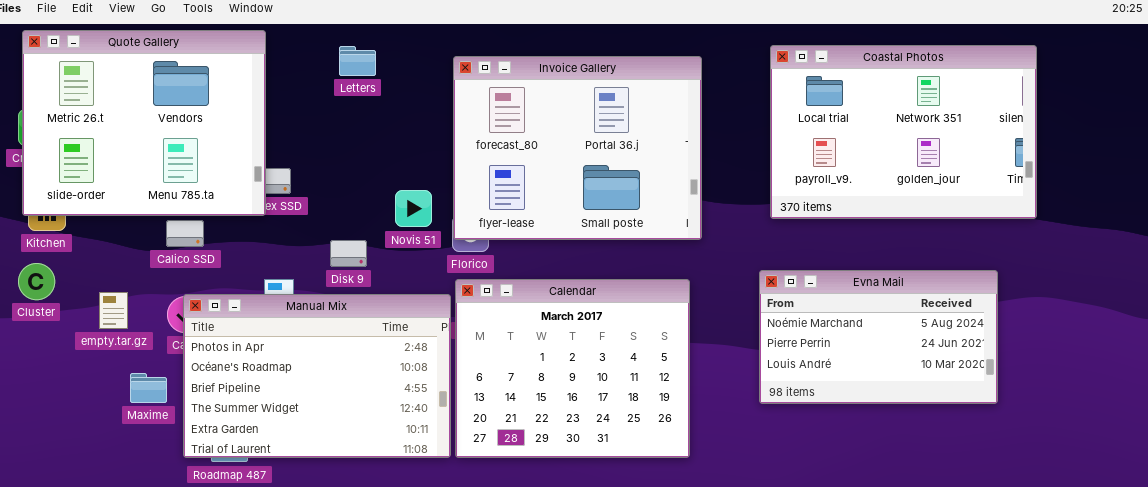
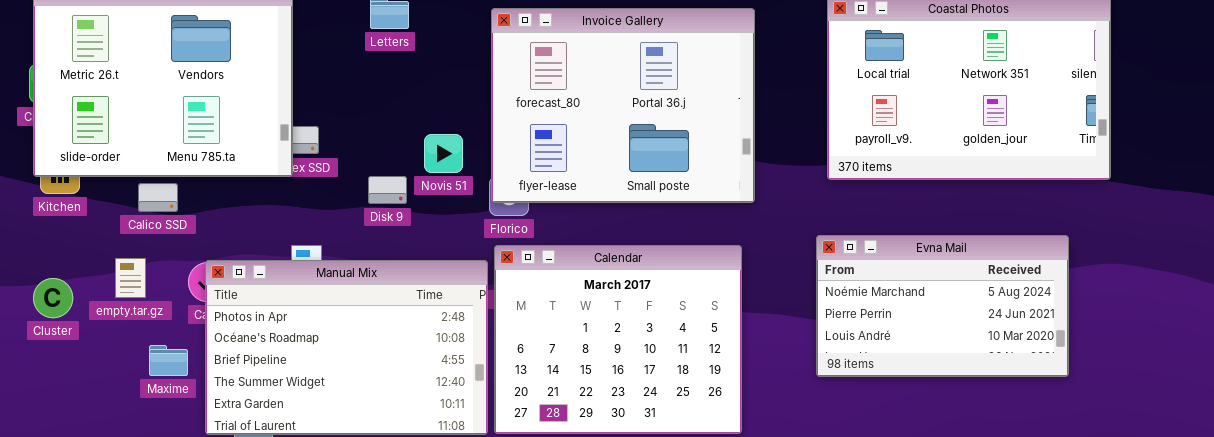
Novis 51: [395,190,432,227] -> [424,134,463,173], moved
Calico SSD: [166,220,204,247] -> [138,183,178,212], moved
Disk 9: [330,240,367,267] -> [368,176,407,204], moved
Cluster: [18,263,55,300] -> [33,278,73,318], moved

